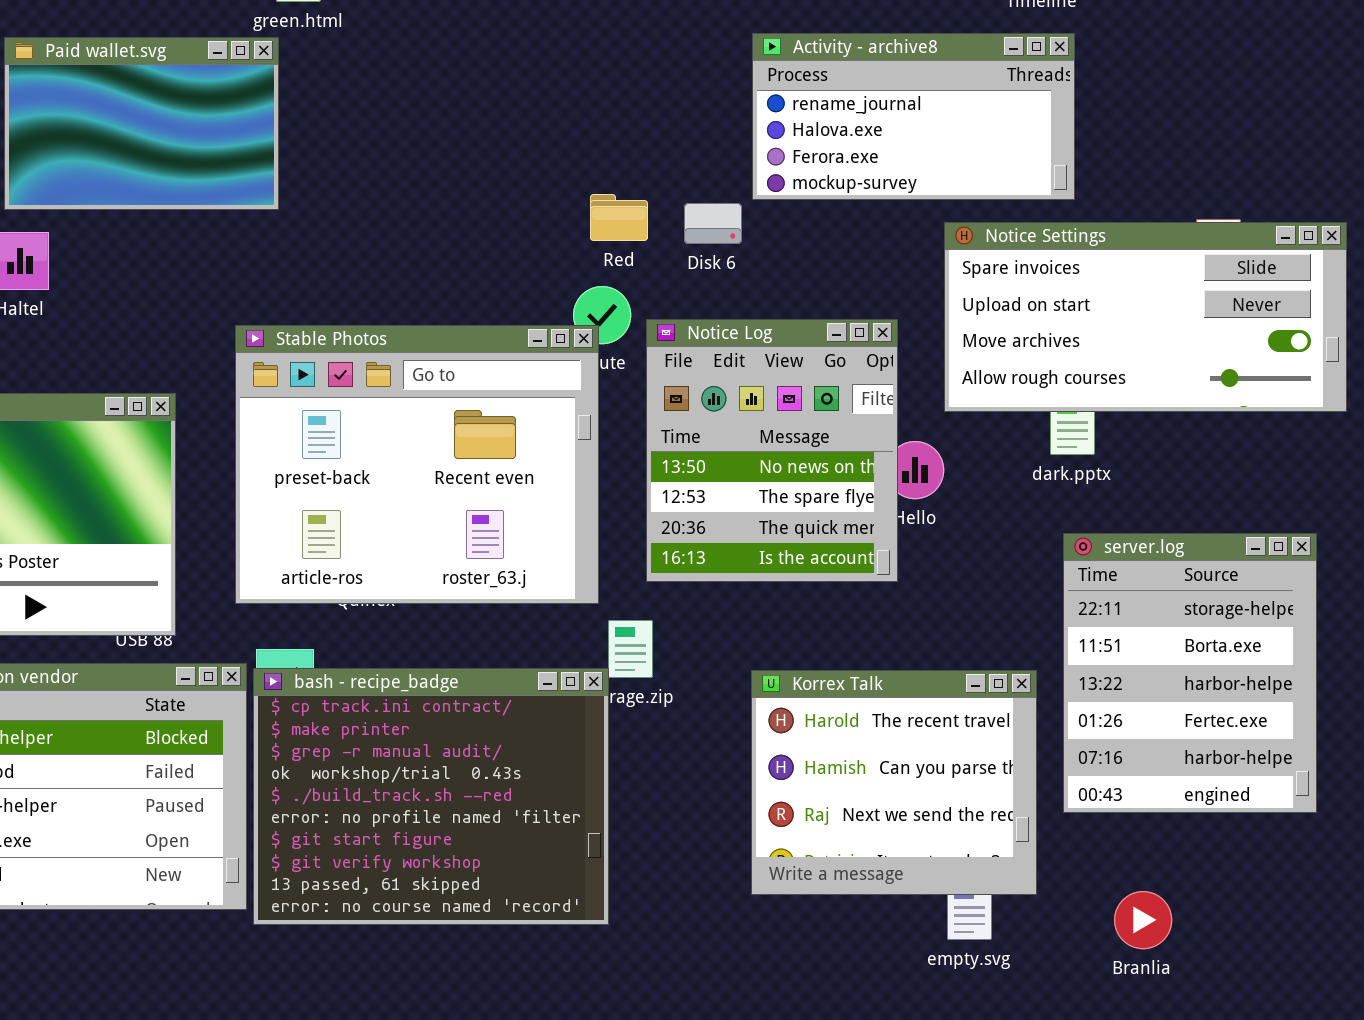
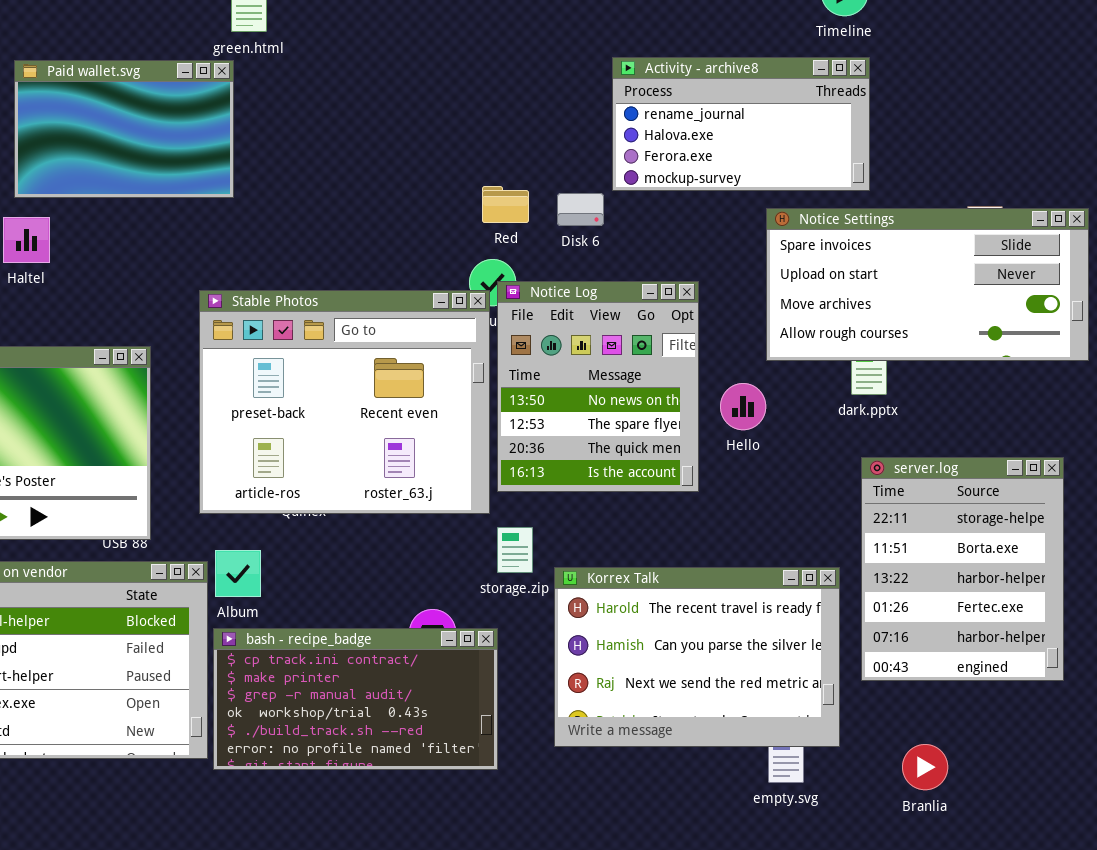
Notice Log: [646,319,898,582] -> [497,281,699,492], moved
bash - recipe_badge: [253,668,609,925] -> [213,628,498,770], resized
Korrex Talk: [751,670,1037,895] -> [554,567,840,747], resized

